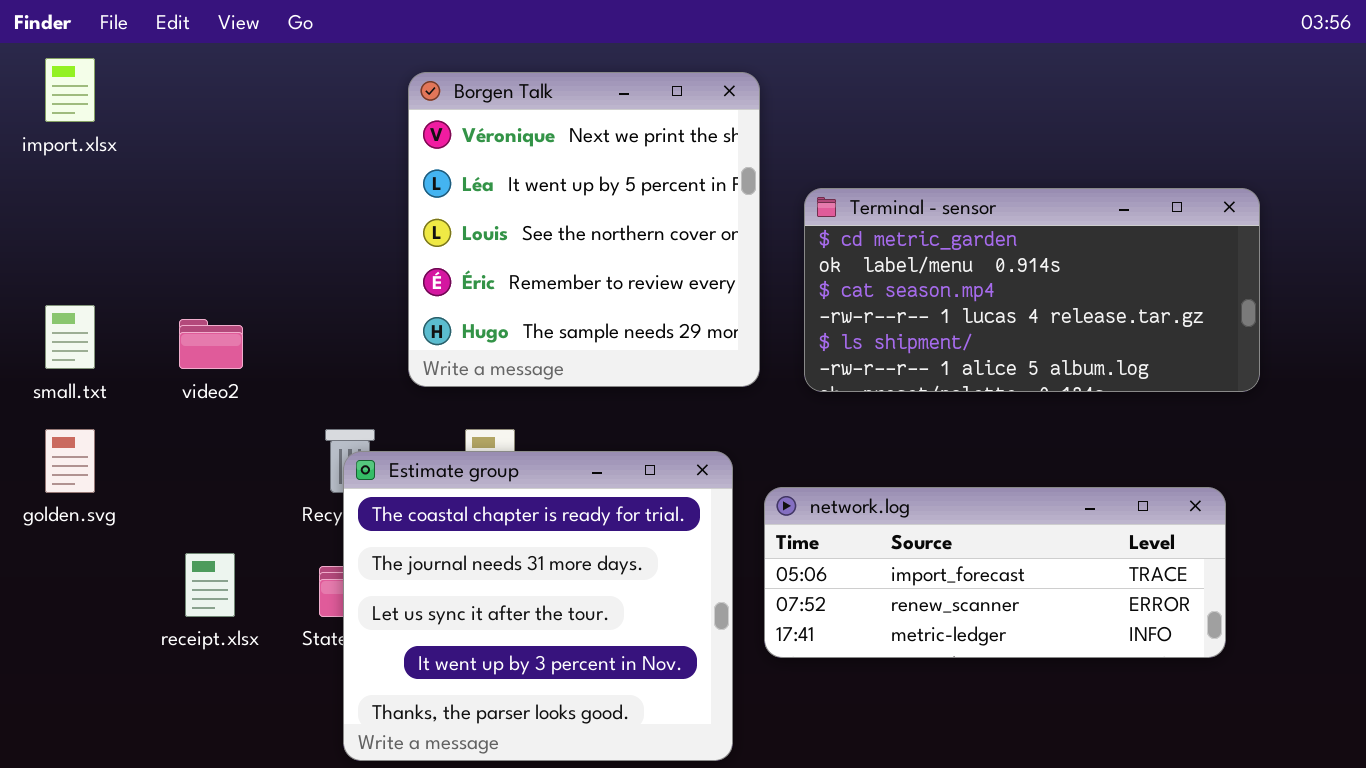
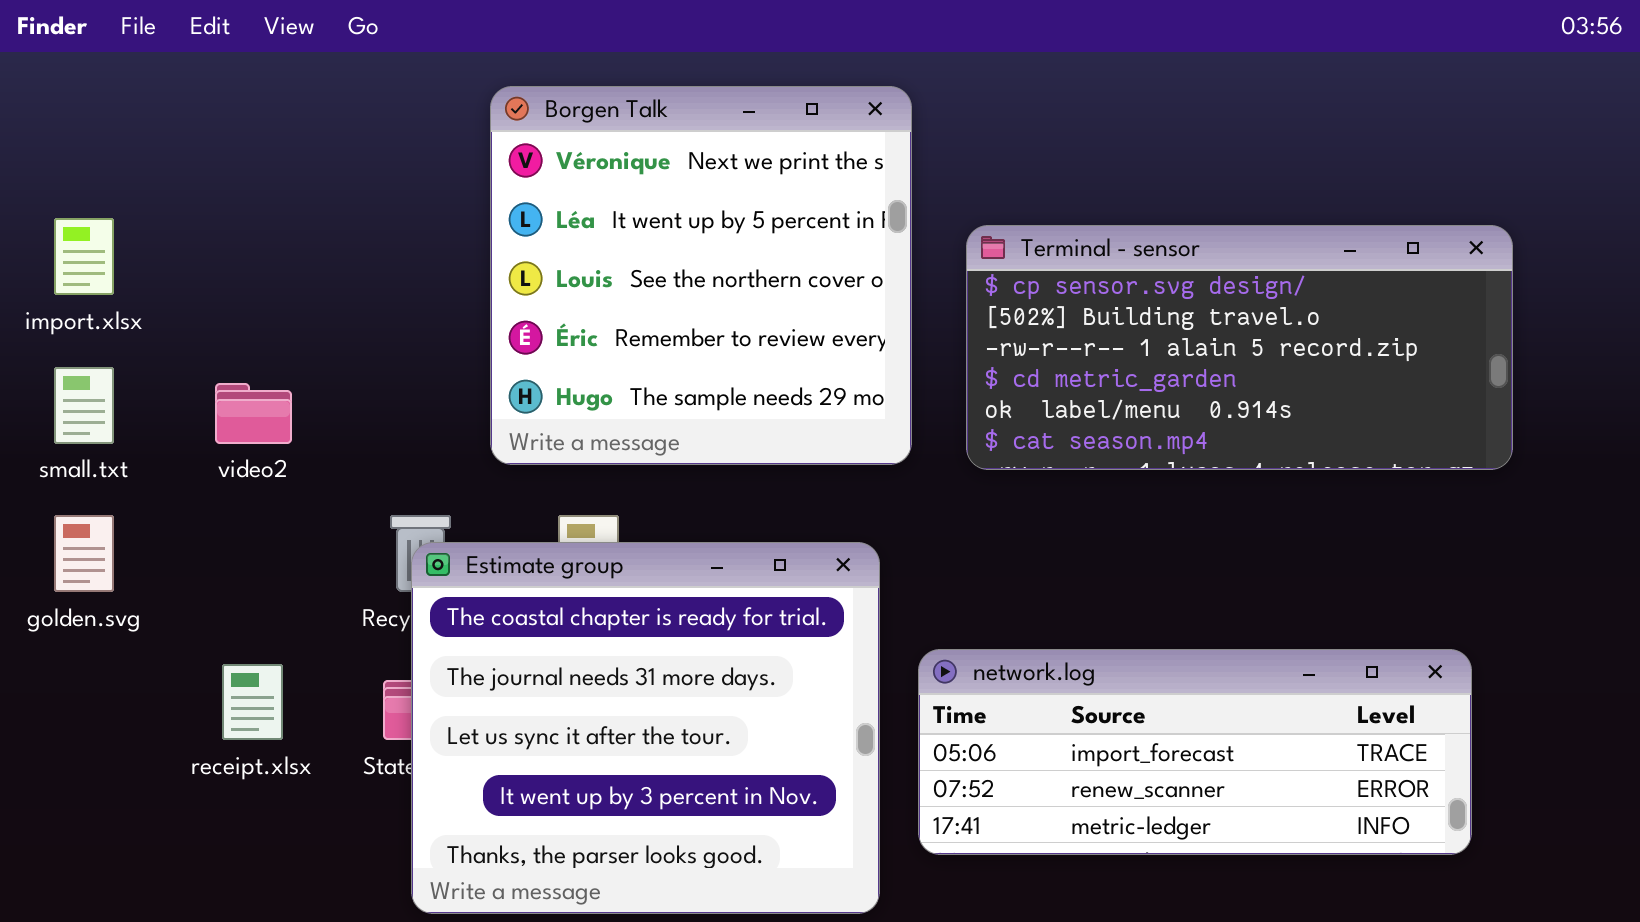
import.xlsx: [45,58,95,122] -> [54,218,114,295], moved
Terminal - sensor: [804,188,1260,392] -> [966,225,1513,470], scrolled up 3 rows
network.log: [764,487,1226,658] -> [918,649,1472,855], moved

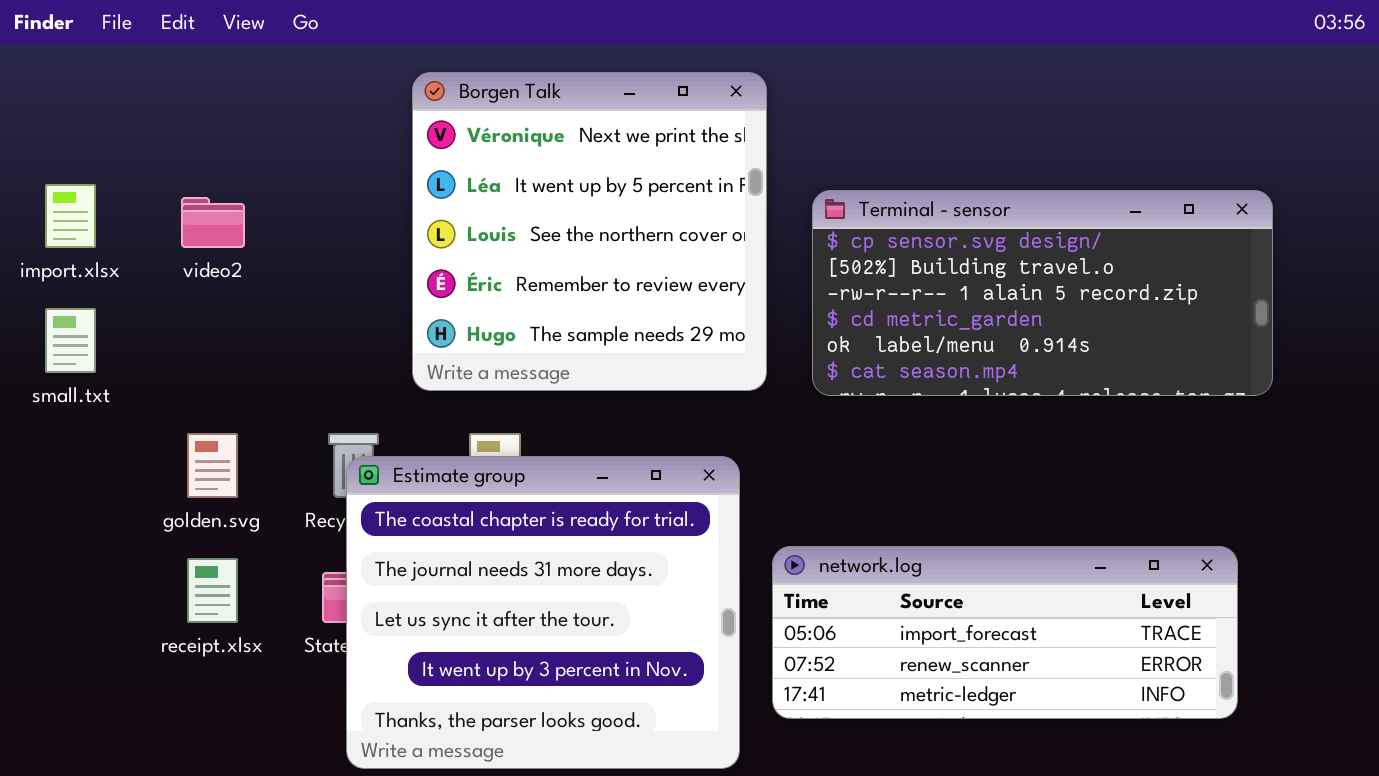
video2: [215,383,292,444] -> [181,197,245,248], moved
golden.svg: [54,515,114,592] -> [187,433,238,498], moved

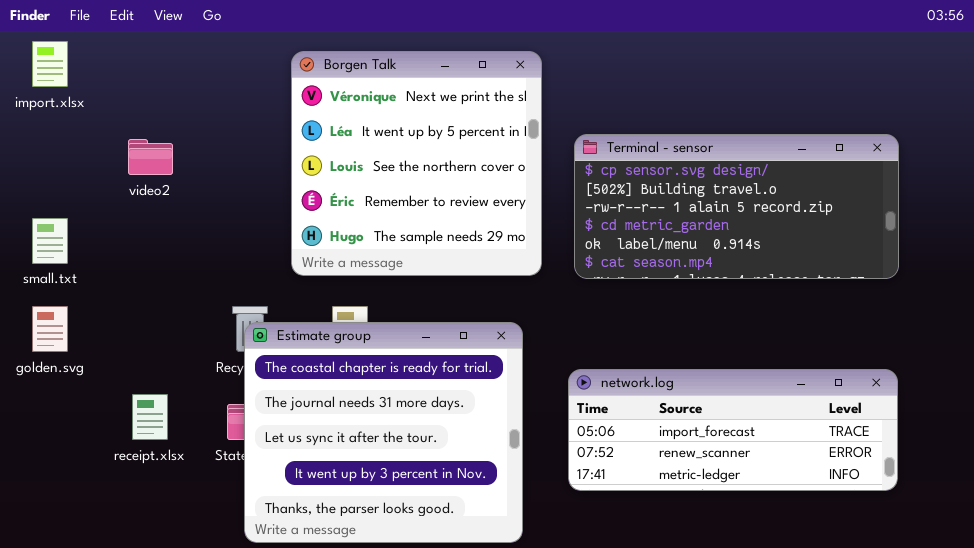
import.xlsx: [45,184,96,248] -> [32,41,68,87], moved
golden.svg: [187,433,238,498] -> [32,306,68,352], moved
network.log: [772,546,1238,719] -> [568,369,898,491], moved

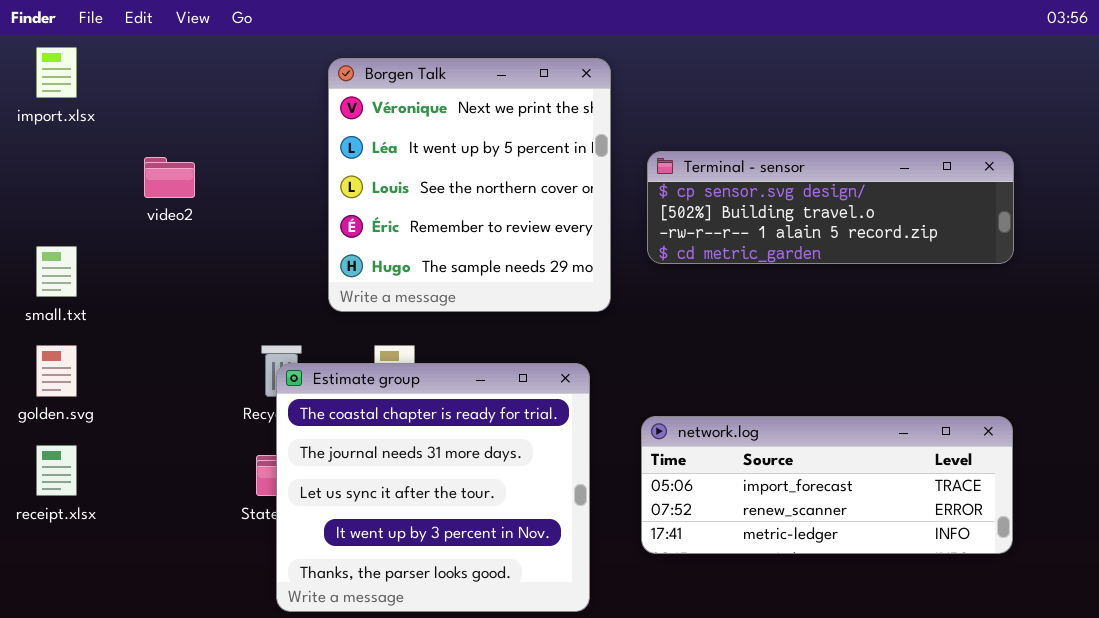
Terminal - sensor: [574,134,899,279] -> [647,151,1014,264], resized
receipt.xlsx: [132,394,168,440] -> [36,445,77,496], moved

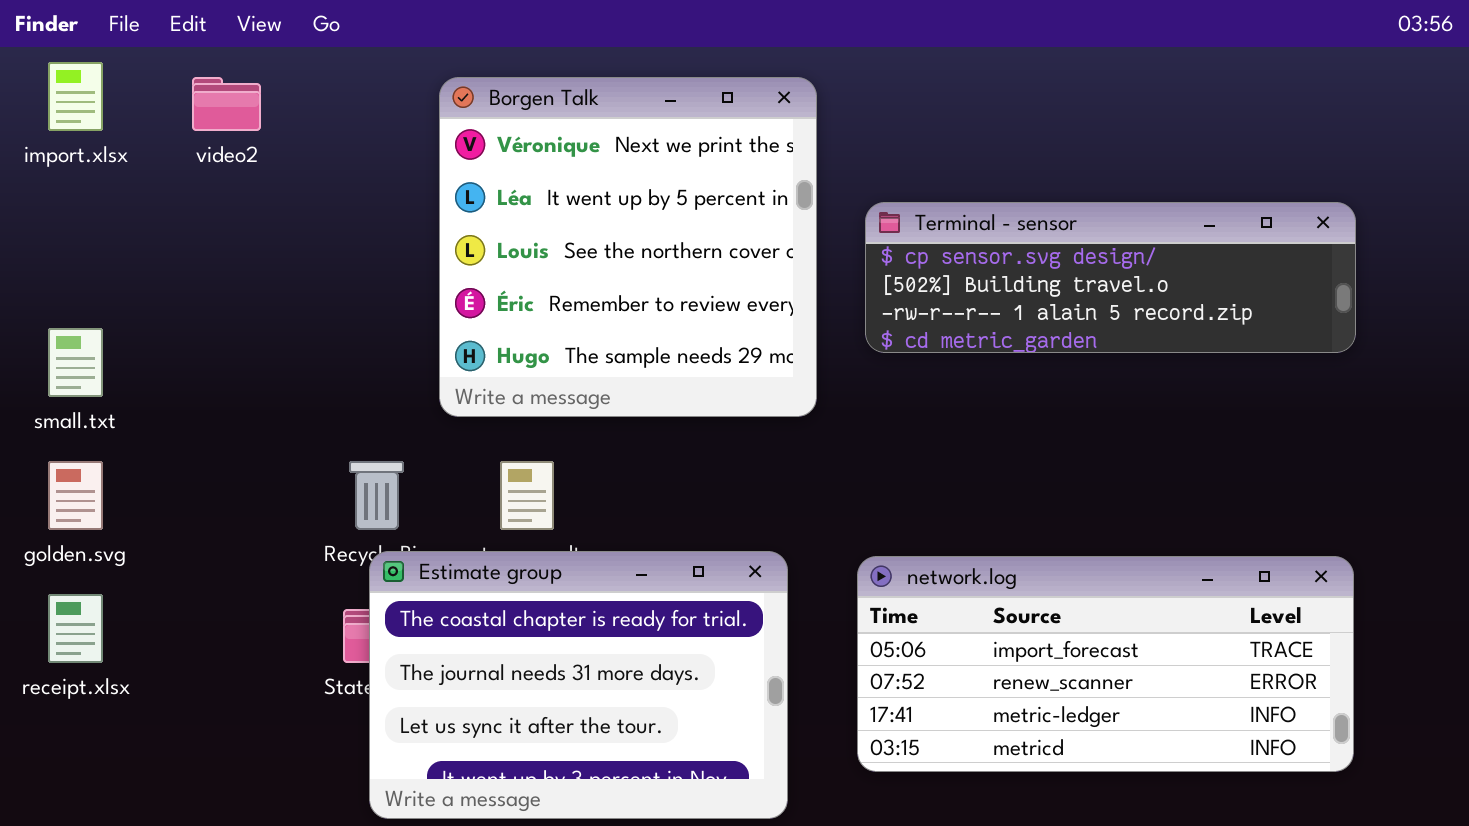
video2: [144,157,195,198] -> [192,77,261,131], moved
Estimate group: [276,363,590,612] -> [369,551,788,819], resized
network.log: [641,416,1013,554] -> [857,556,1354,772], resized

